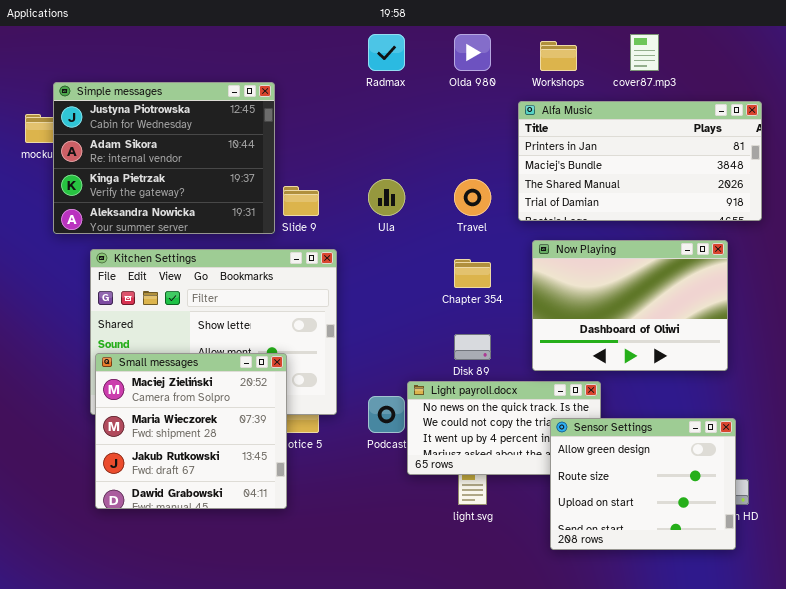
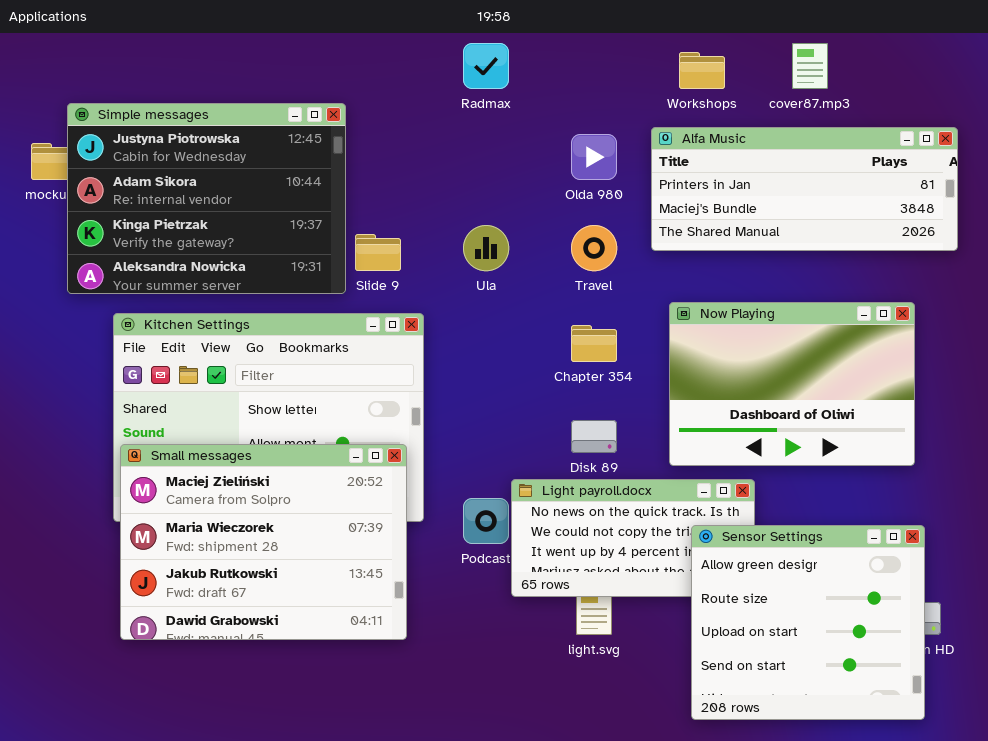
Olda 980: [454,34,491,71] -> [571,134,617,180], moved
Alfa Music: [518,101,762,221] -> [651,127,958,251], resized
Small messages: [95,353,287,509] -> [120,444,407,640], resized
Sensor Settings: [550,418,736,550] -> [691,525,925,720], resized

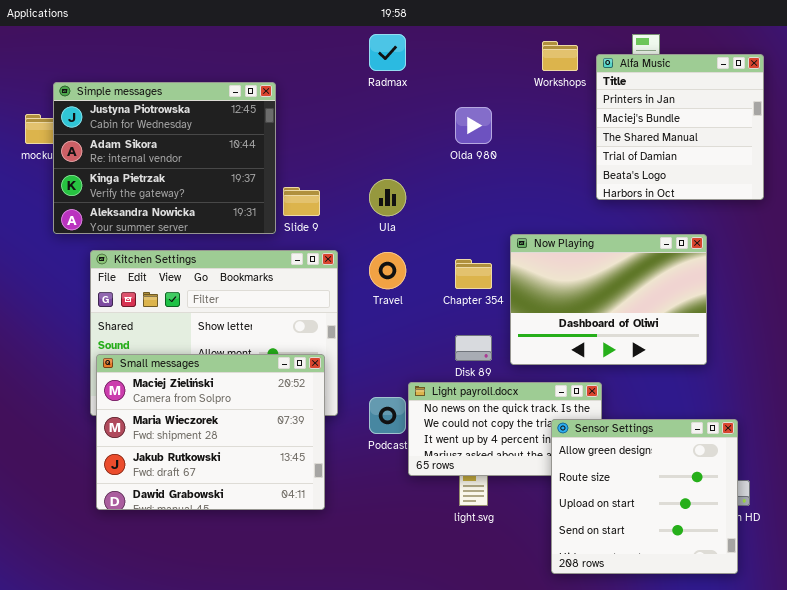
Alfa Music: [651,127,958,251] -> [596,54,764,200], resized
Travel: [571,225,617,271] -> [369,252,406,289], moved
Now Playing: [669,302,915,466] -> [510,234,707,365], moved

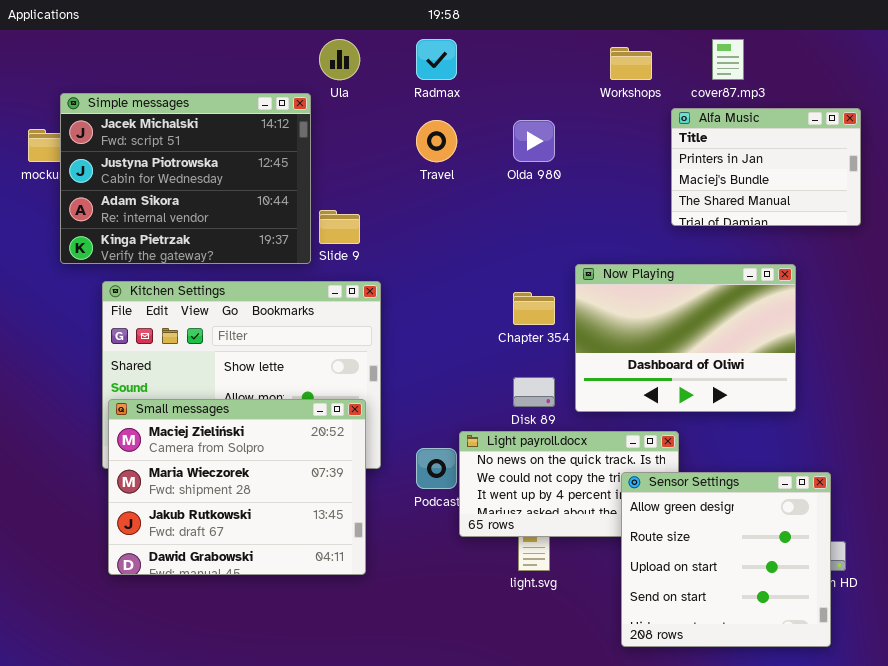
Alfa Music: [596,54,764,200] -> [671,108,861,226], resized
Simple messages: [53,82,276,234] -> [60,93,311,264], scrolled up 1 row
Ula: [369,179,406,216] -> [319,39,360,80], moved
Travel: [369,252,406,289] -> [416,120,457,162], moved

